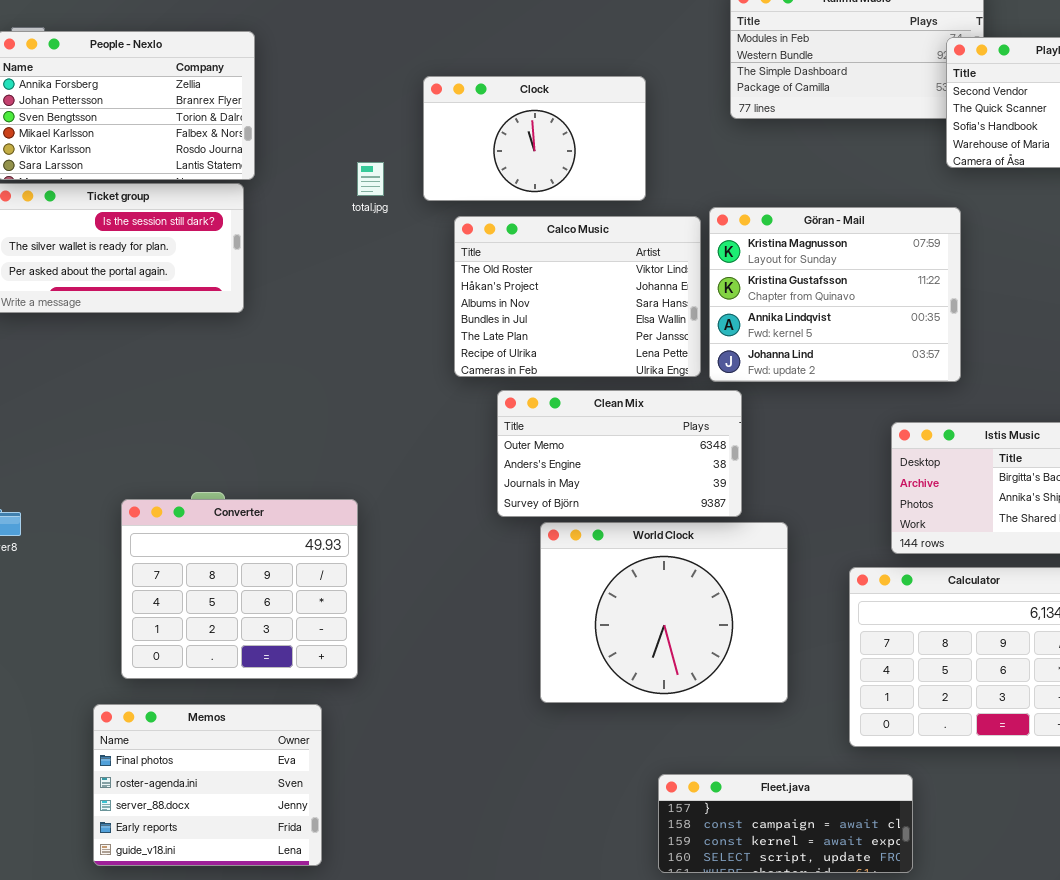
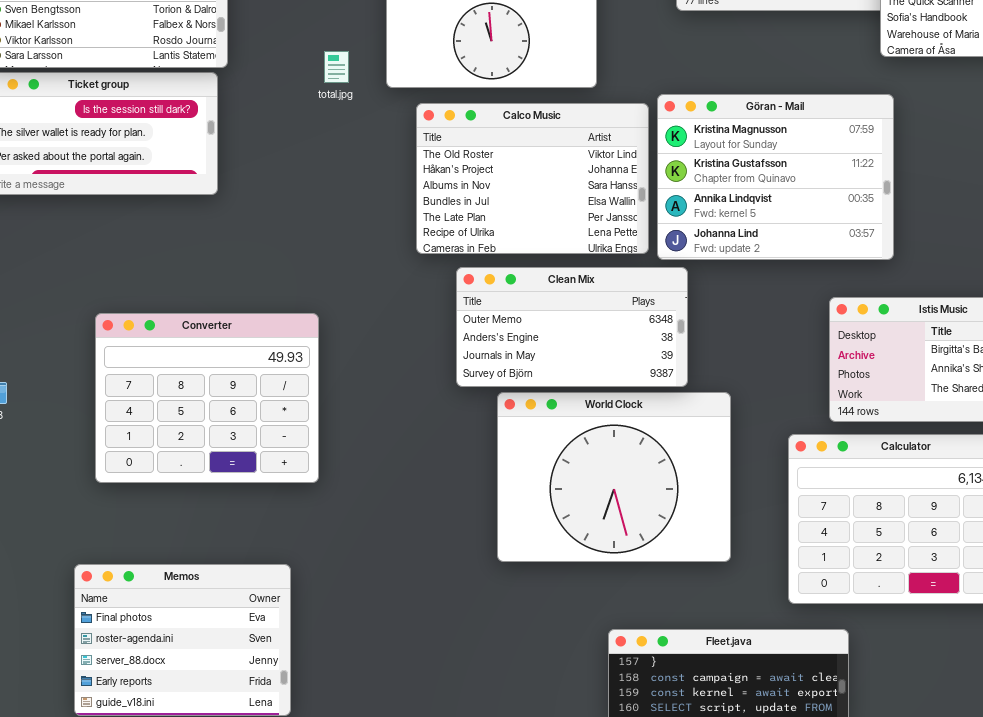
Converter: [121,499,358,679] -> [95,313,319,483], moved

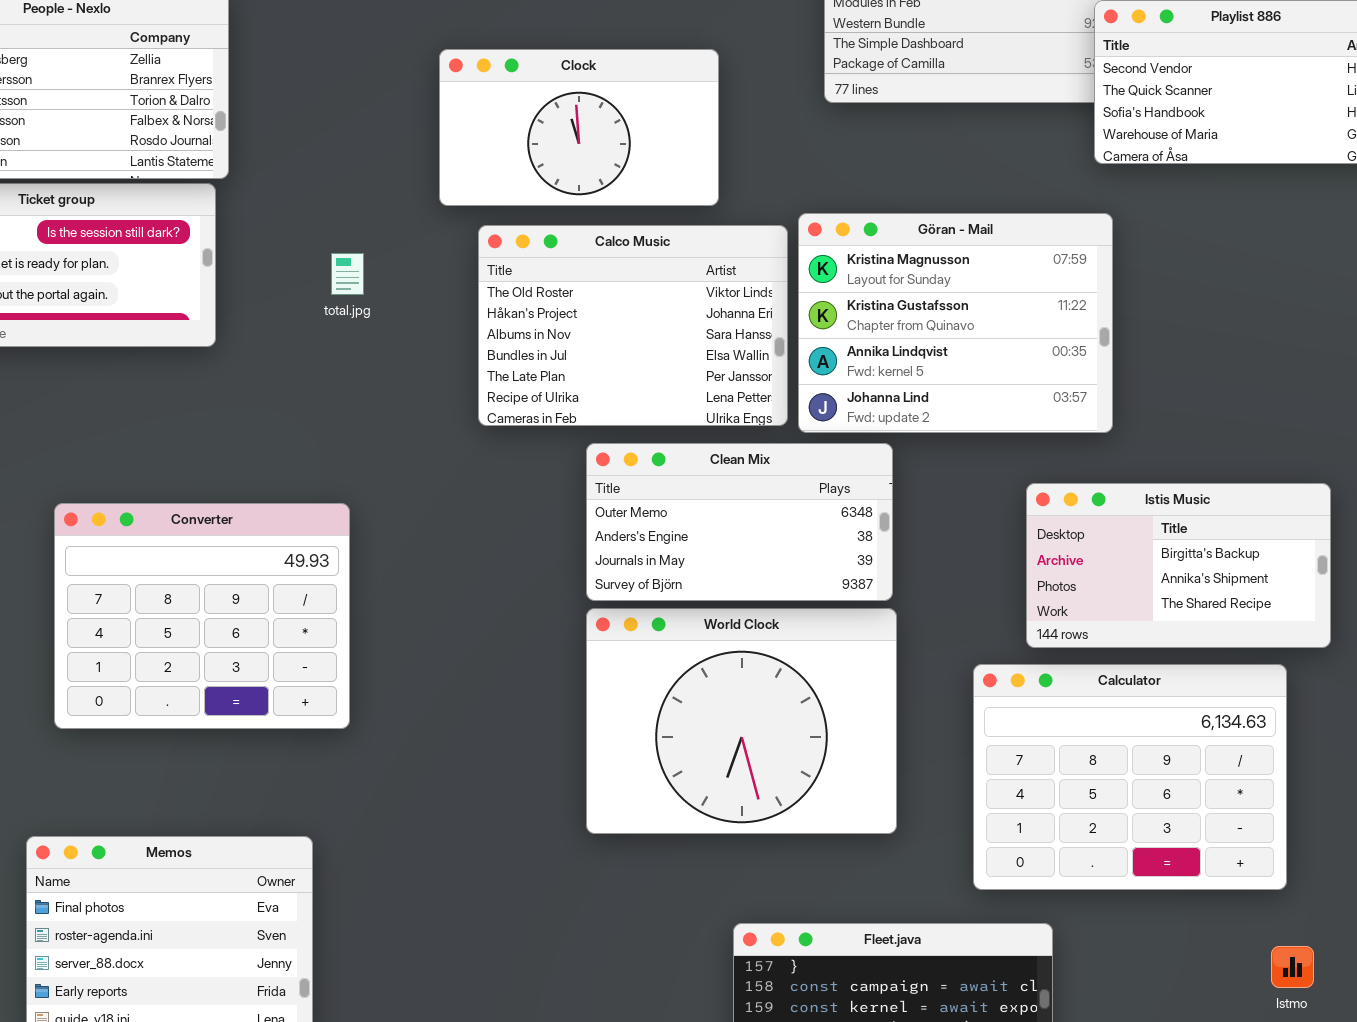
total.jpg: [324,51,349,83] -> [331,253,364,295], moved
Clean Mix: [456,267,688,387] -> [586,443,893,601], moved

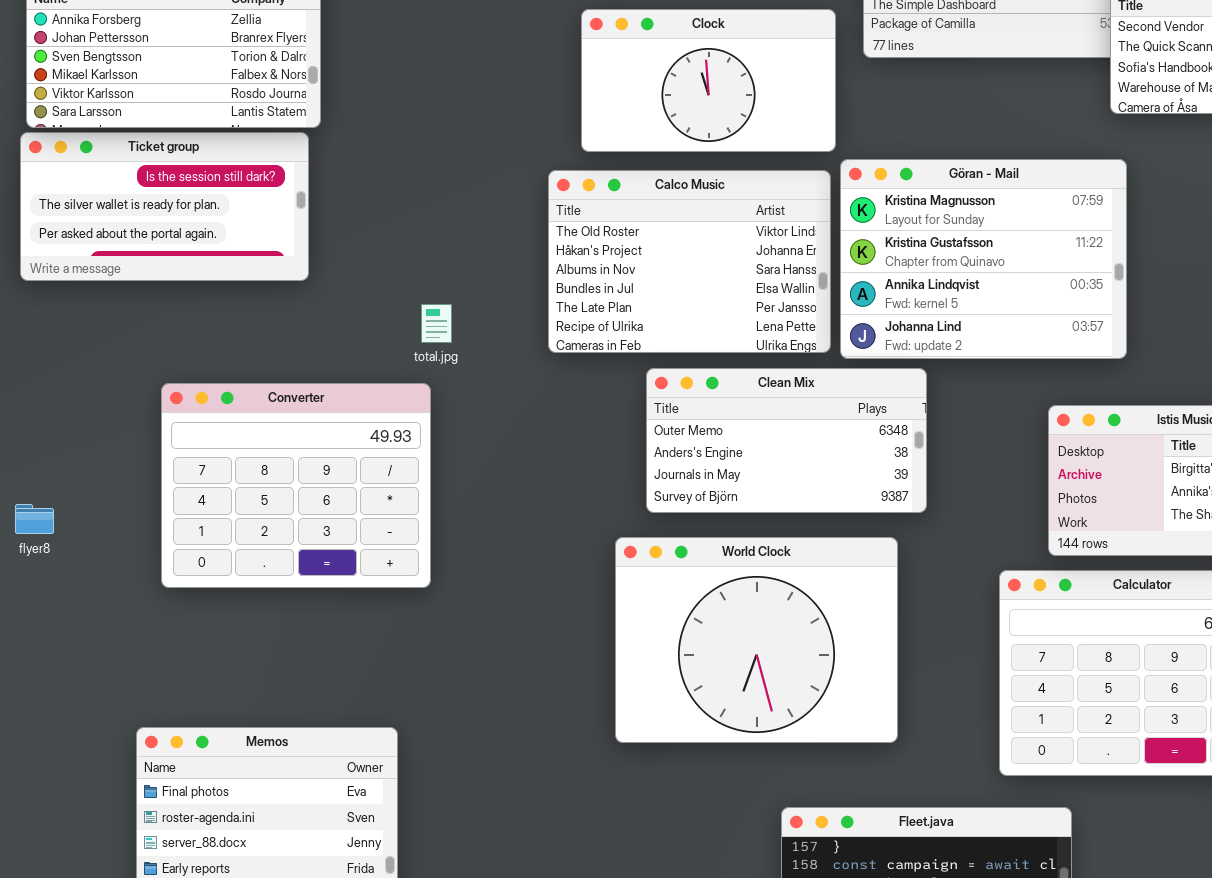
Clock: [439,49,719,206] -> [581,9,836,152], moved
total.jpg: [331,253,364,295] -> [421,304,452,343], moved
Converter: [54,503,350,729] -> [161,383,431,588], moved
World Clock: [586,608,897,834] -> [615,537,898,743], moved

